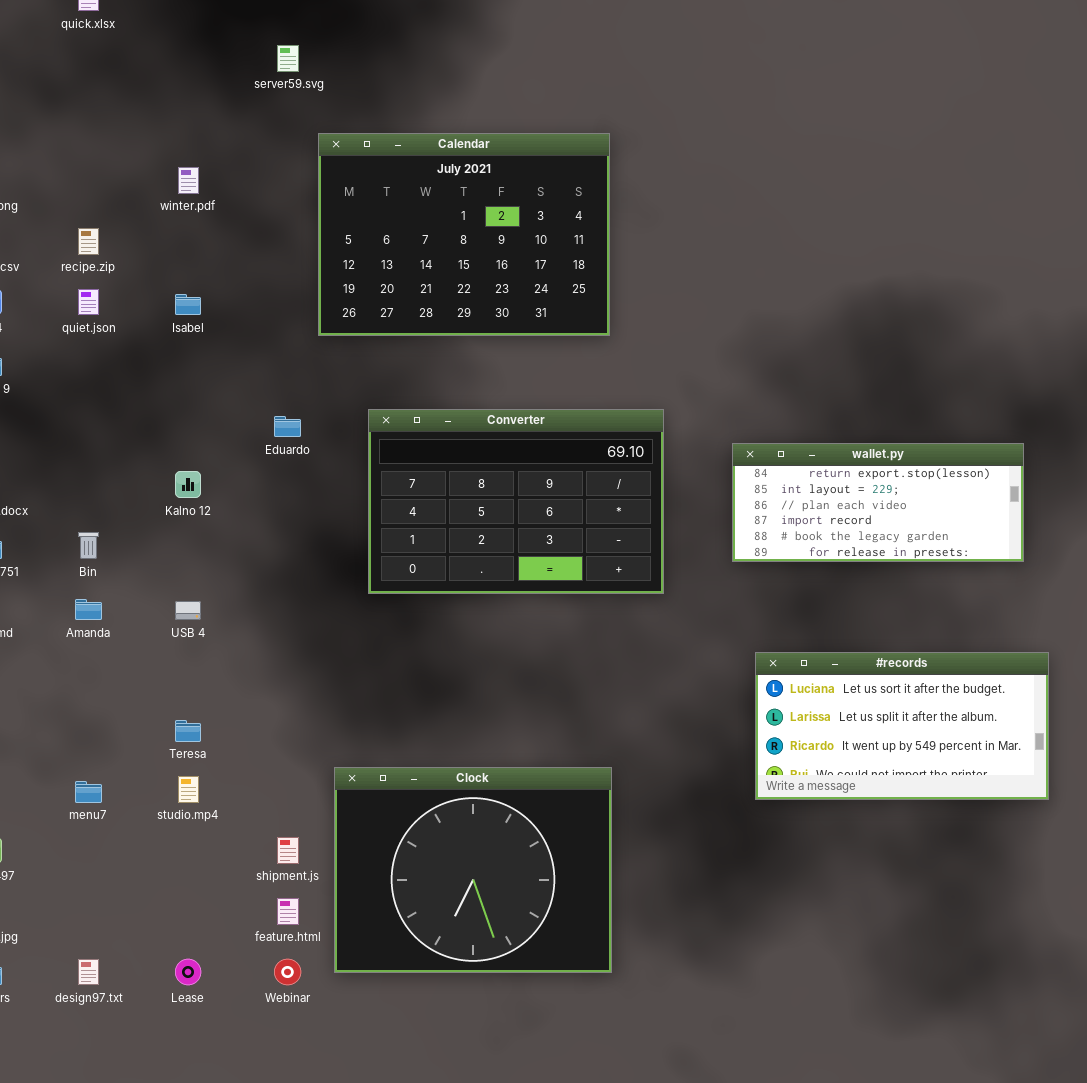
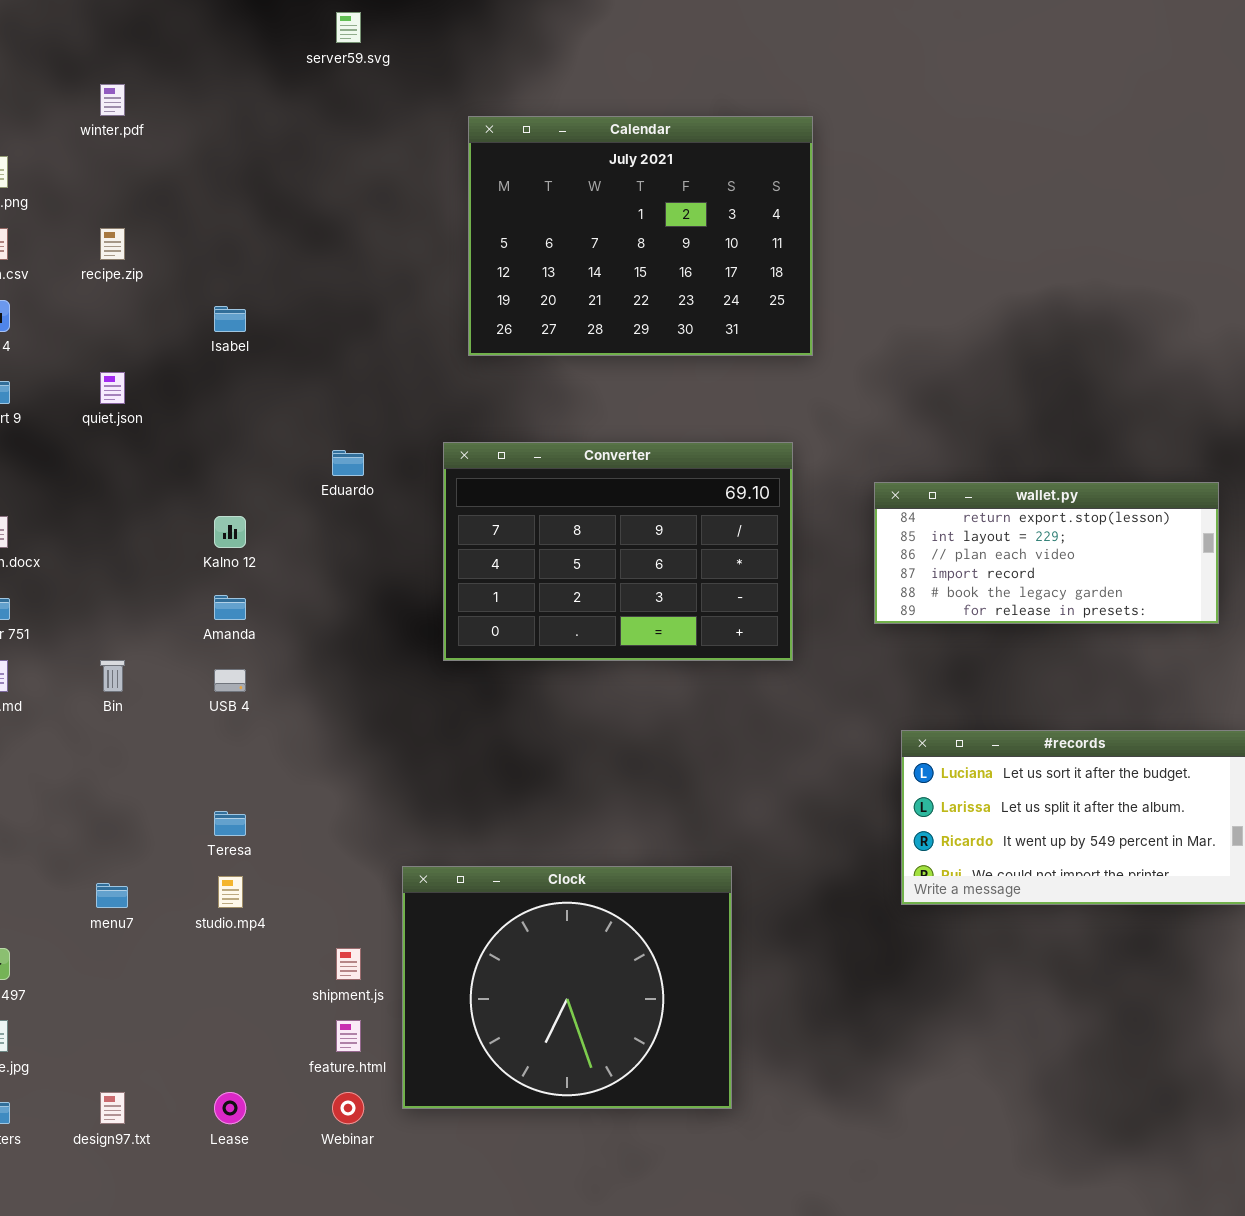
Calendar: [318,133,610,336] -> [468,116,813,356], moved
winter.pdf: [178,167,199,194] -> [100,84,125,116], moved
quiet.json: [78,289,99,315] -> [100,372,125,404], moved
Bin: [78,532,99,559] -> [100,660,125,692], moved
Amanda: [75,599,102,620] -> [214,595,246,620], moved

